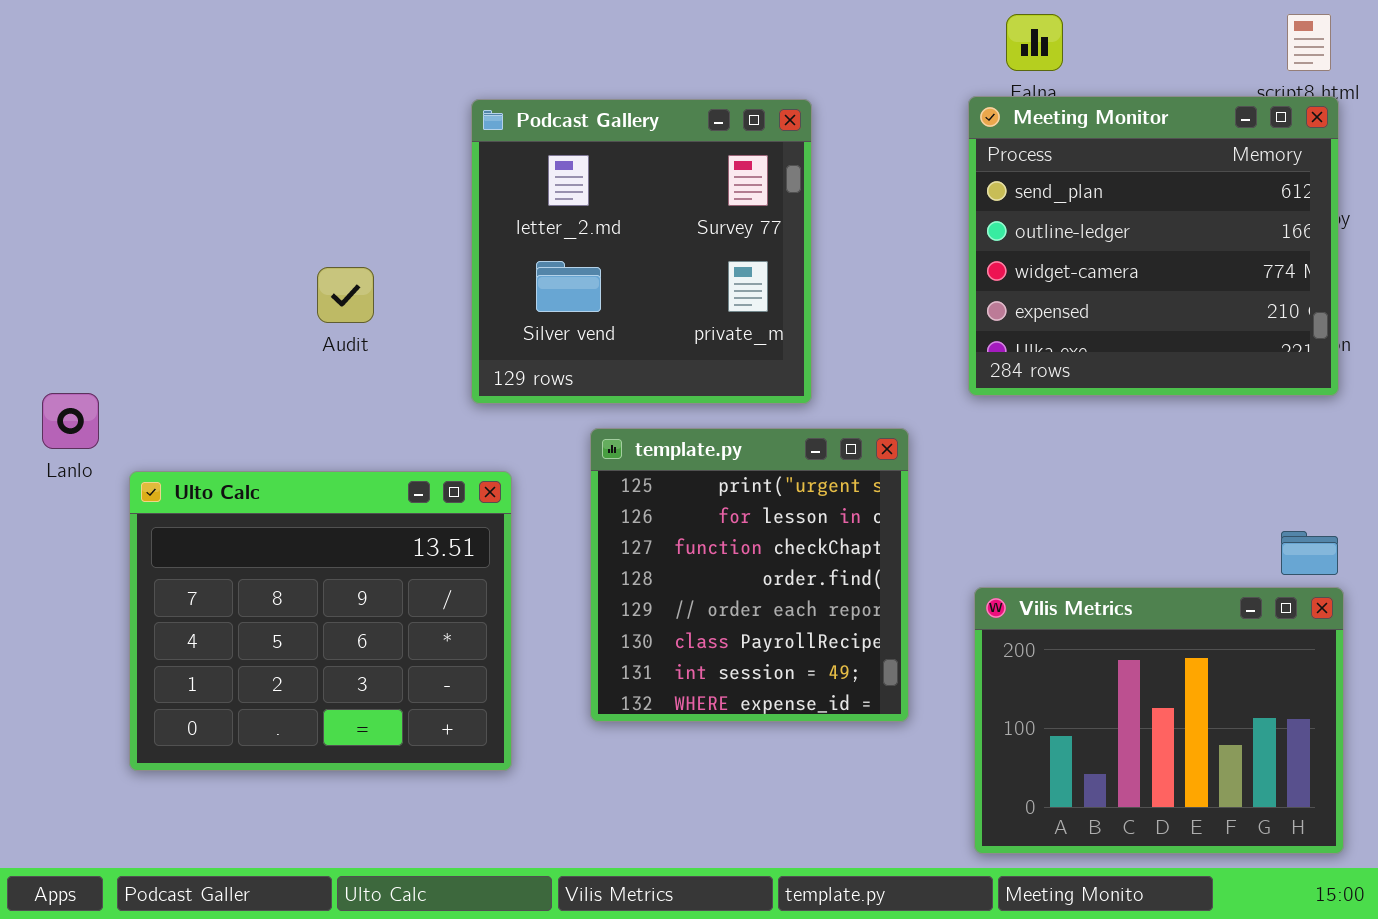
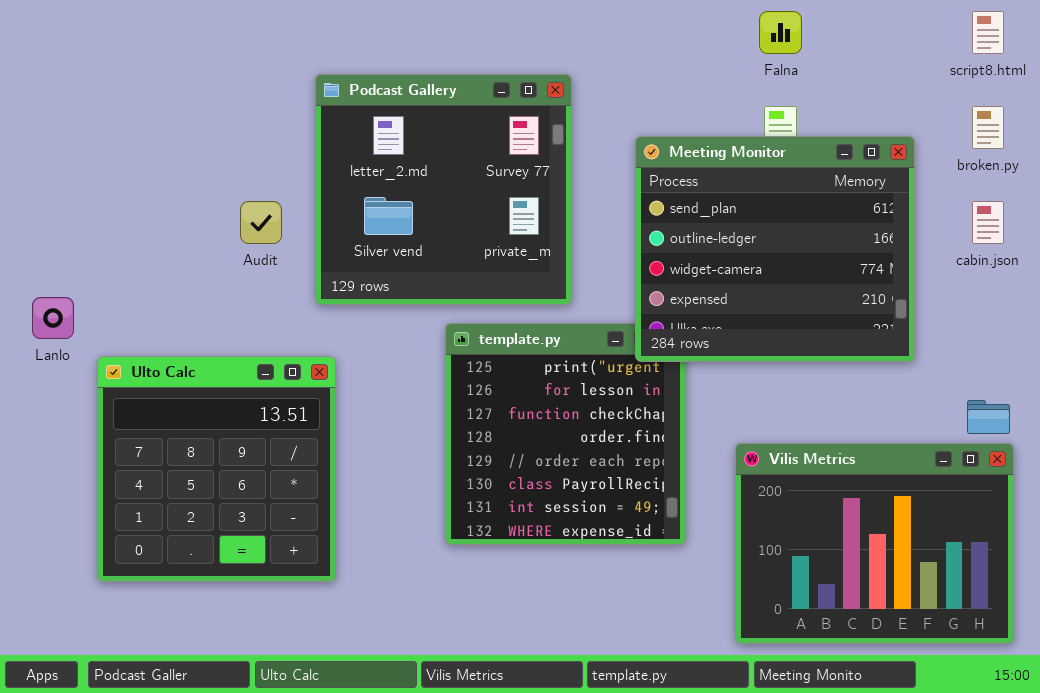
Meeting Monitor: [968,96,1339,396] -> [635,136,915,362], moved
Podcast Gallery: [471,99,812,404] -> [315,74,572,305], moved
Ulto Calc: [129,471,512,771] -> [97,356,336,582], resized

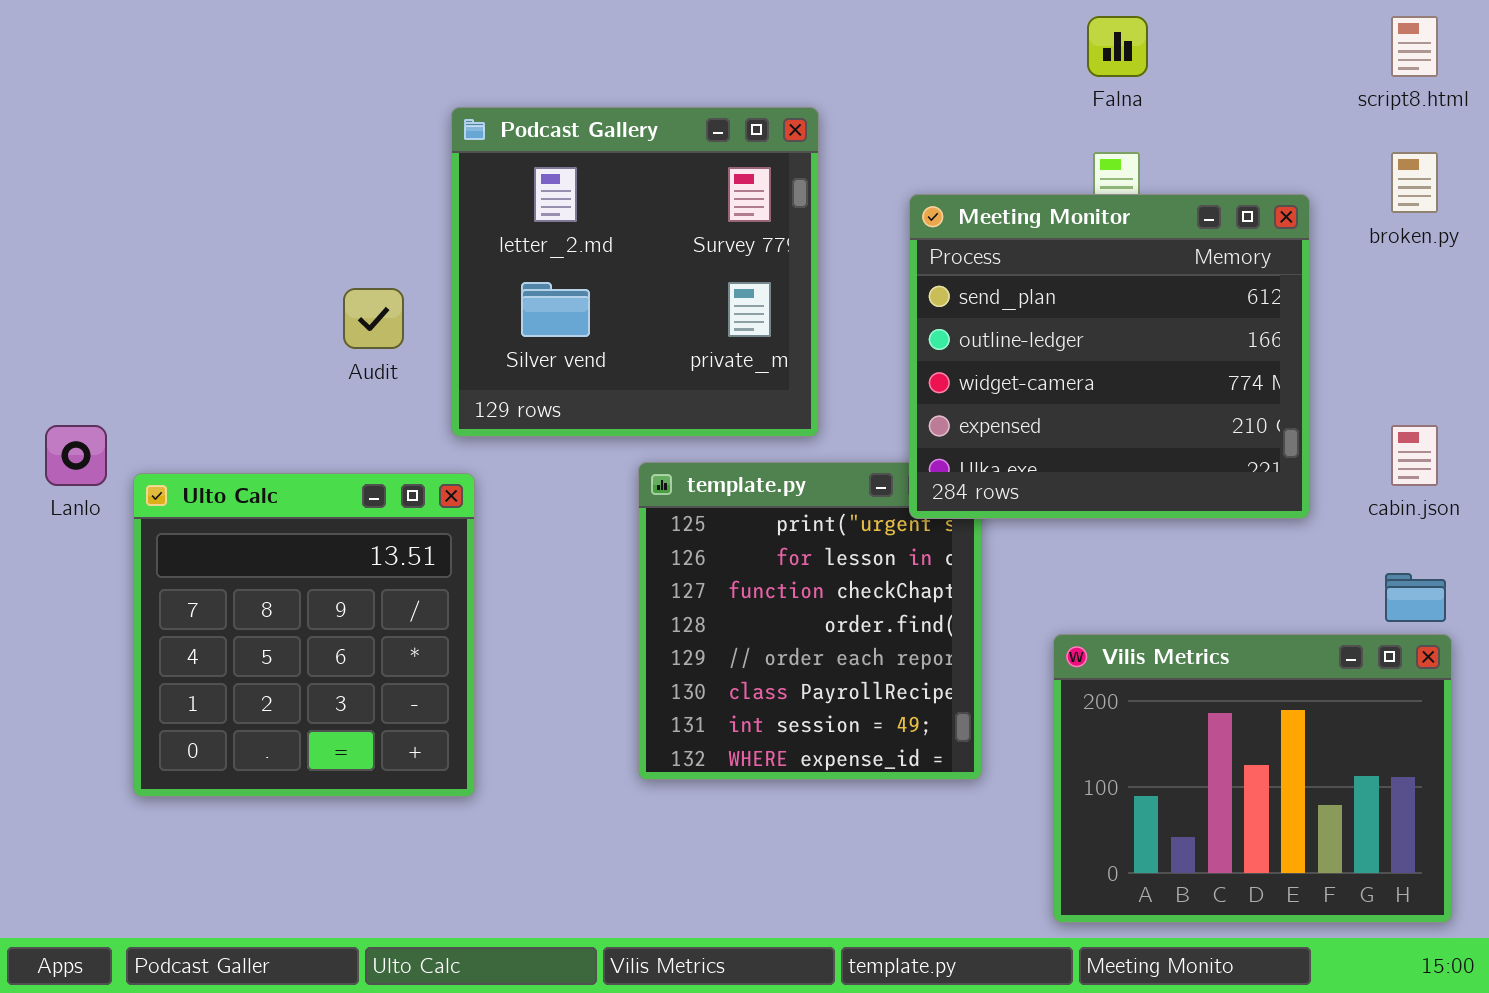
cabin.json: [972,201,1004,244] -> [1391,425,1438,486], moved
Ulto Calc: [97,356,336,582] -> [133,473,475,797], moved

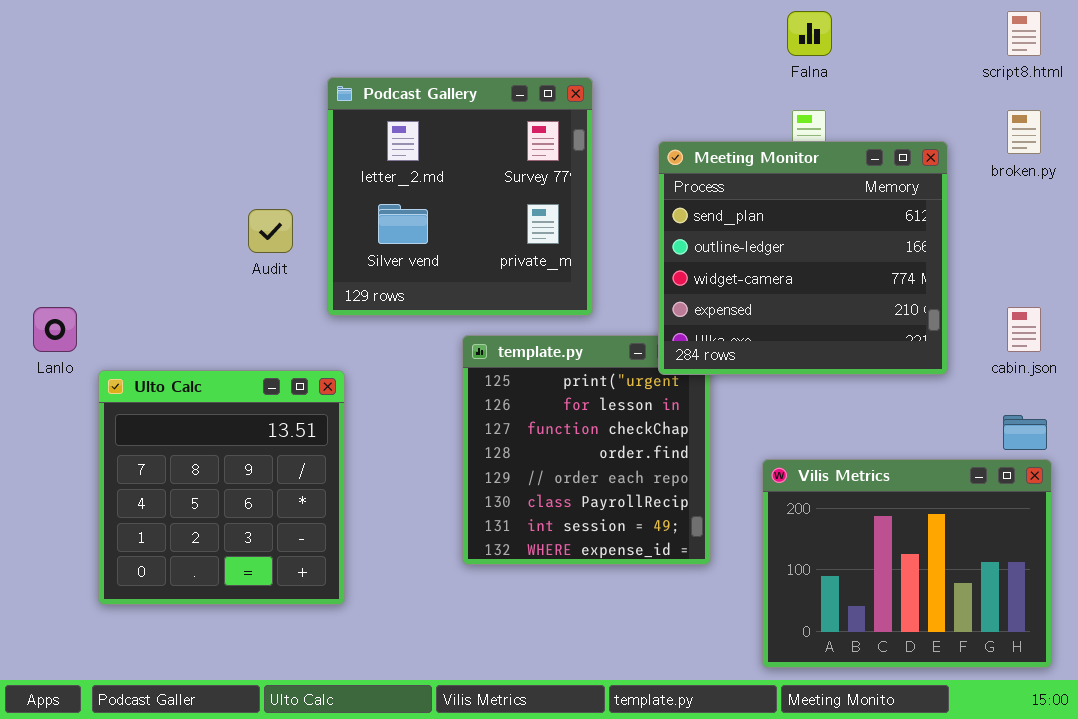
Ulto Calc: [133,473,475,797] -> [98,370,345,605], moved

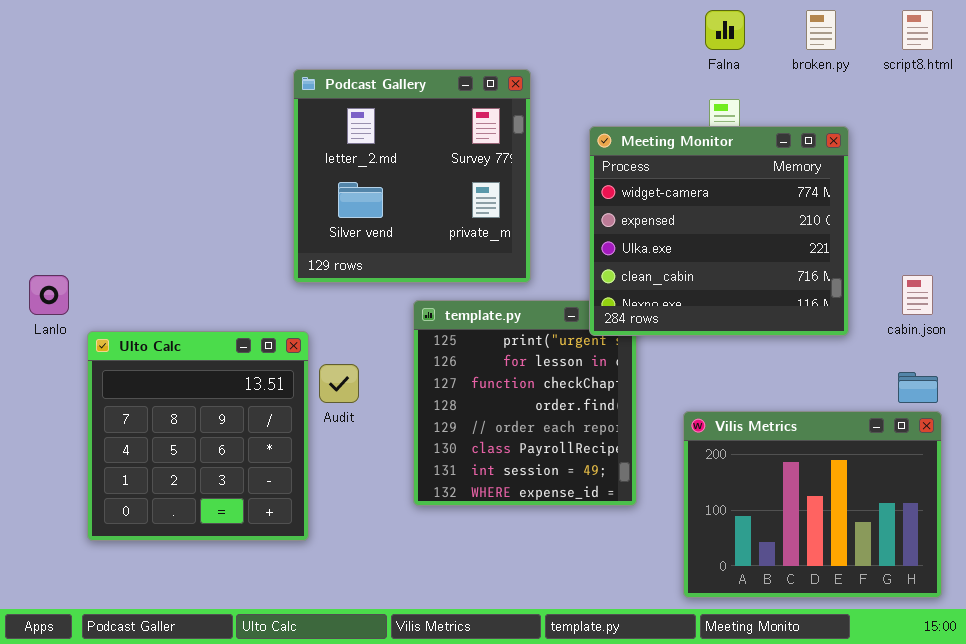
broken.py: [1007,110,1041,154] -> [806,10,836,50], moved
Meeting Monitor: [658,141,948,375] -> [589,126,849,336], scrolled down 2 rows
Audit: [248,209,293,253] -> [319,364,359,403], moved

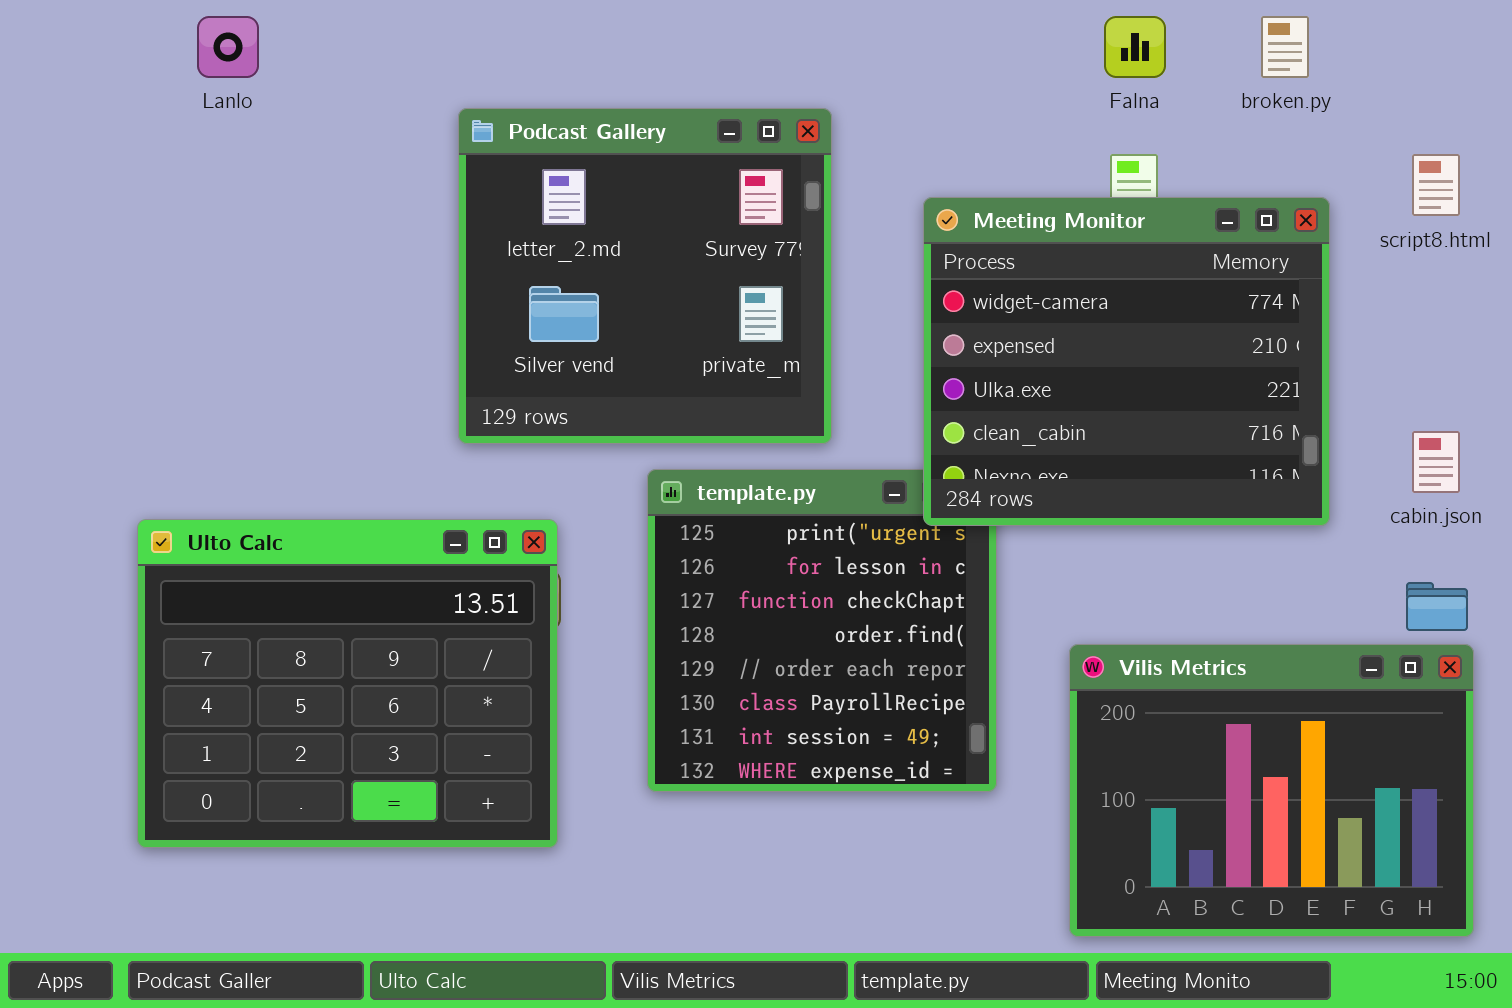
script8.html: [902,10,933,50] -> [1412,154,1460,216], moved
Lanlo: [29,275,69,315] -> [197,16,259,78], moved
Ulto Calc: [87,331,309,541] -> [137,519,558,848], resized

